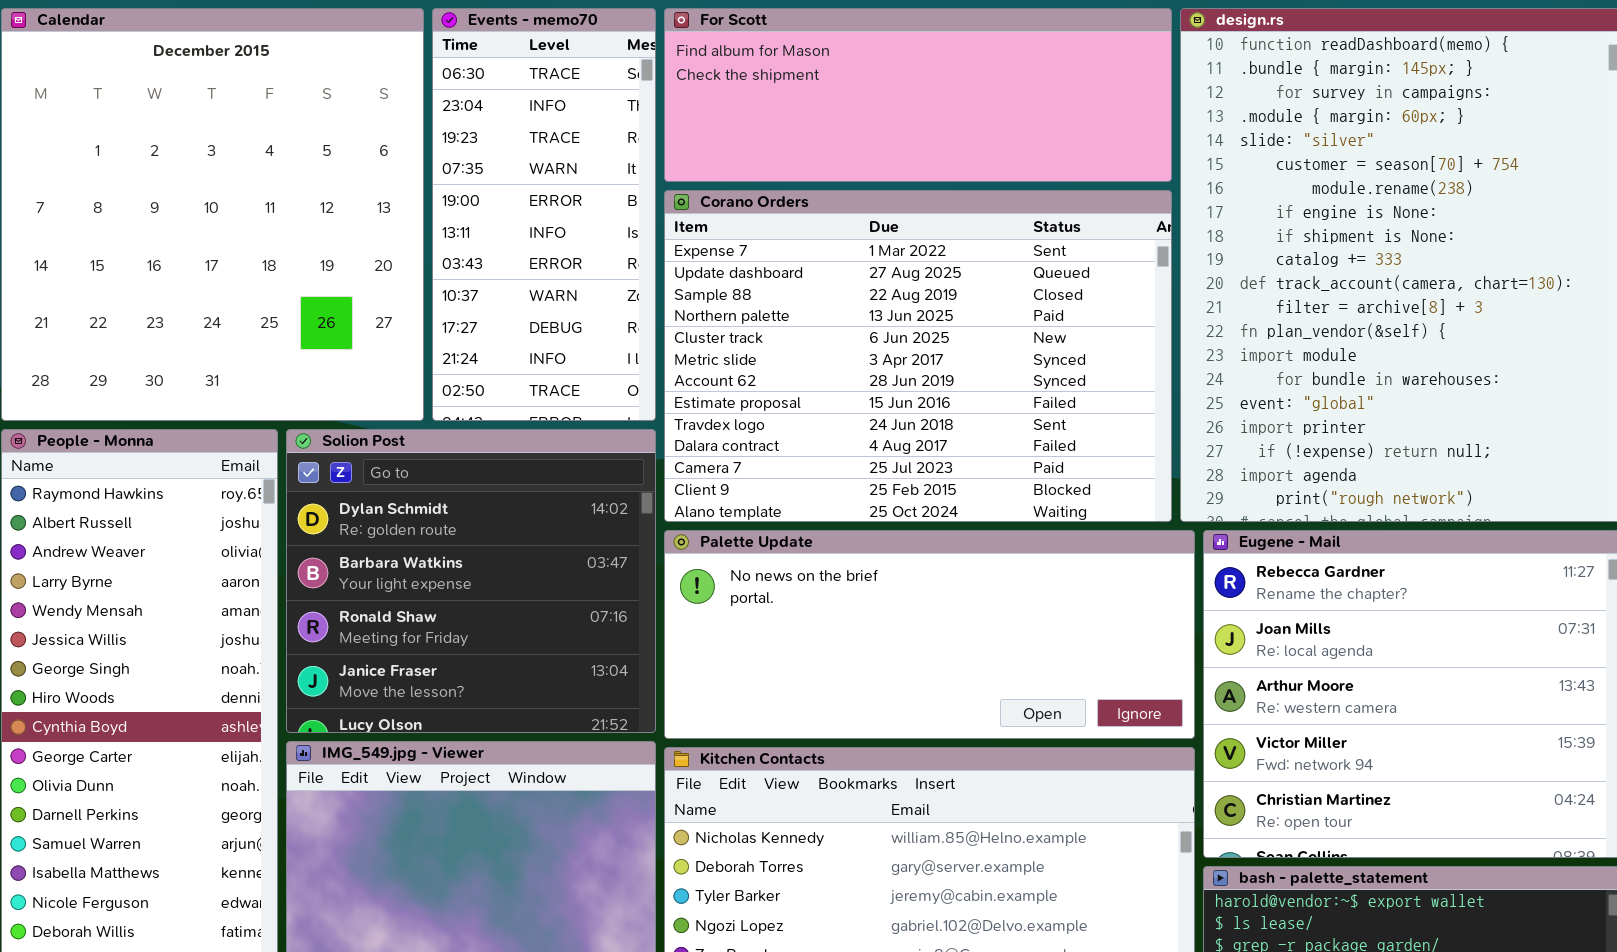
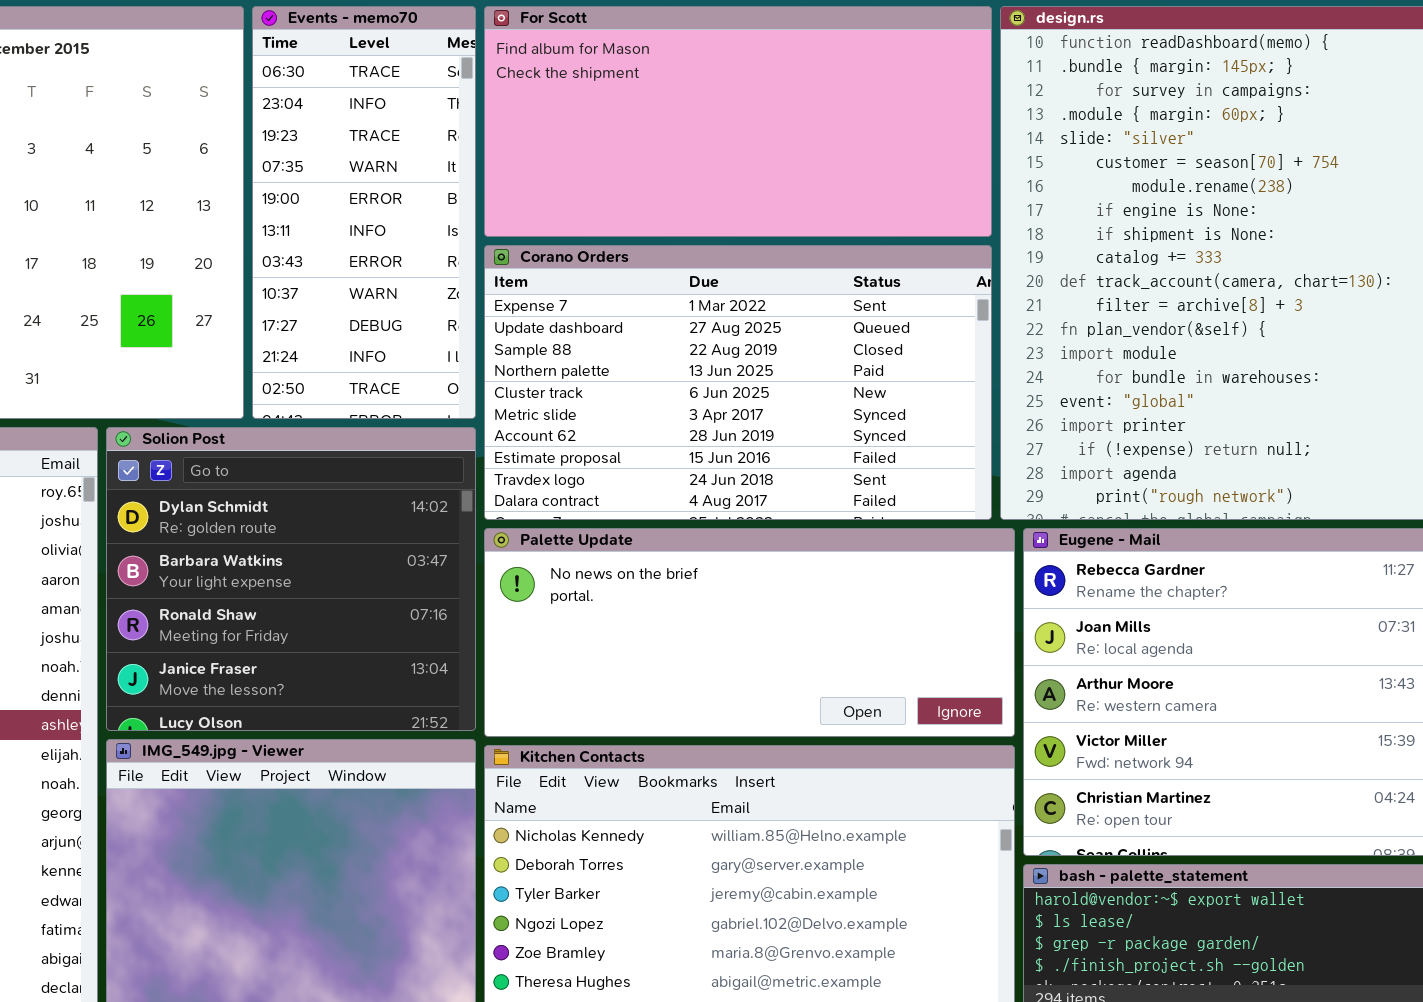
For Scott: [664,8,1172,182] -> [484,6,992,237], resized
Corano Orders: [664,190,1172,522] -> [484,245,992,520], resized

